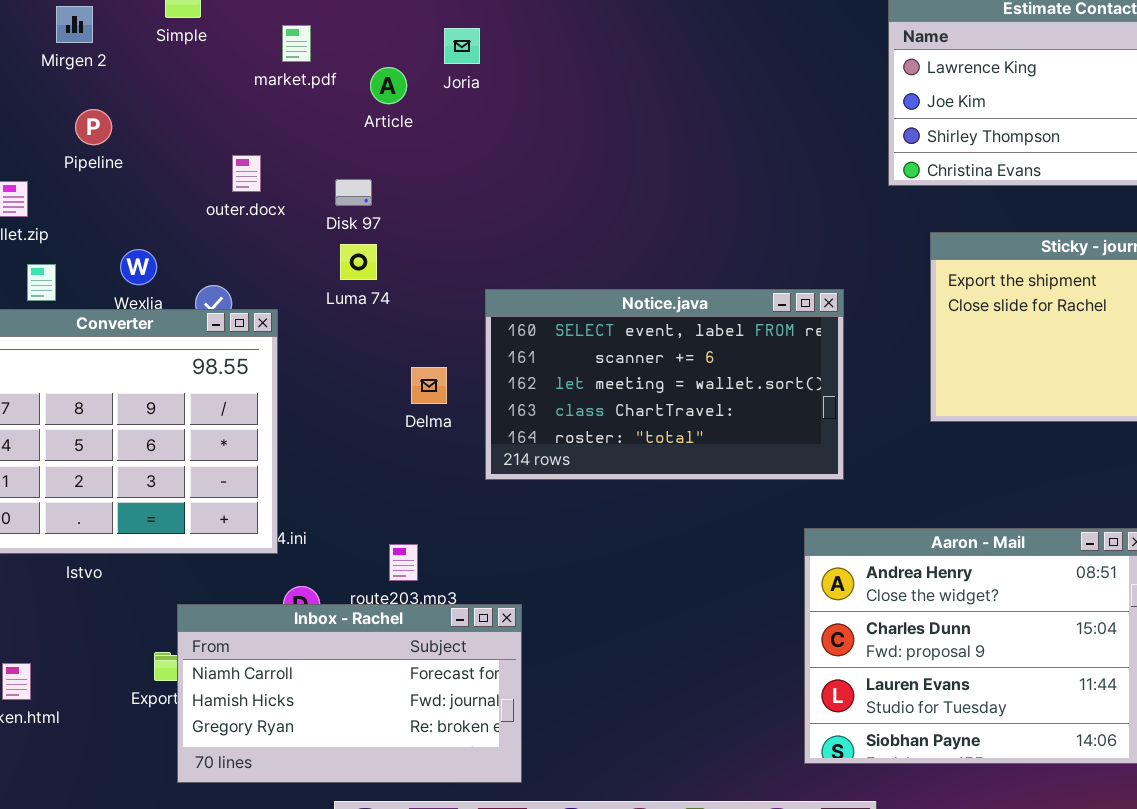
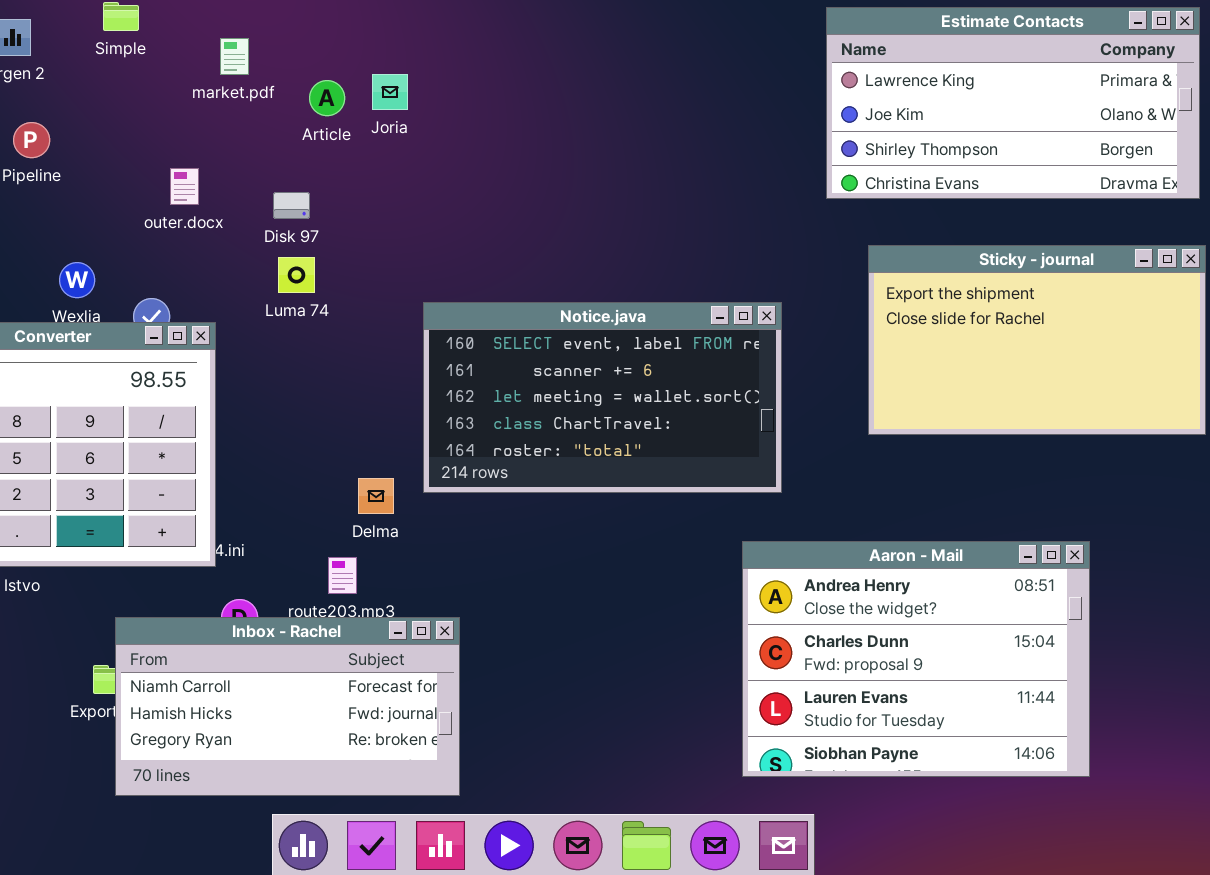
Joria: [444,28,480,64] -> [372,74,408,110], moved
Delma: [411,367,447,404] -> [358,478,394,514], moved

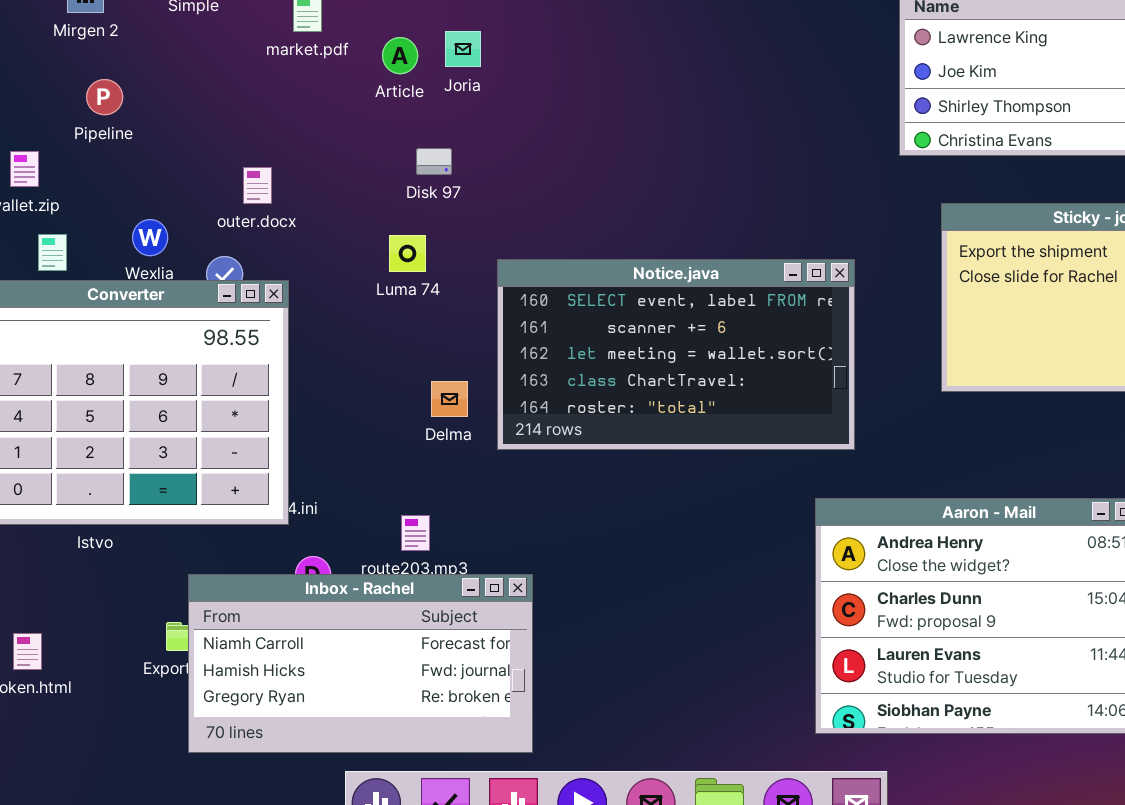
outer.docx: [170,168,199,205] -> [243,167,272,204], moved
Disk 97: [273,192,310,219] -> [416,148,452,175], moved
Luma 74: [278,257,315,293] -> [389,235,426,272], moved
Delma: [358,478,394,514] -> [431,381,468,417], moved

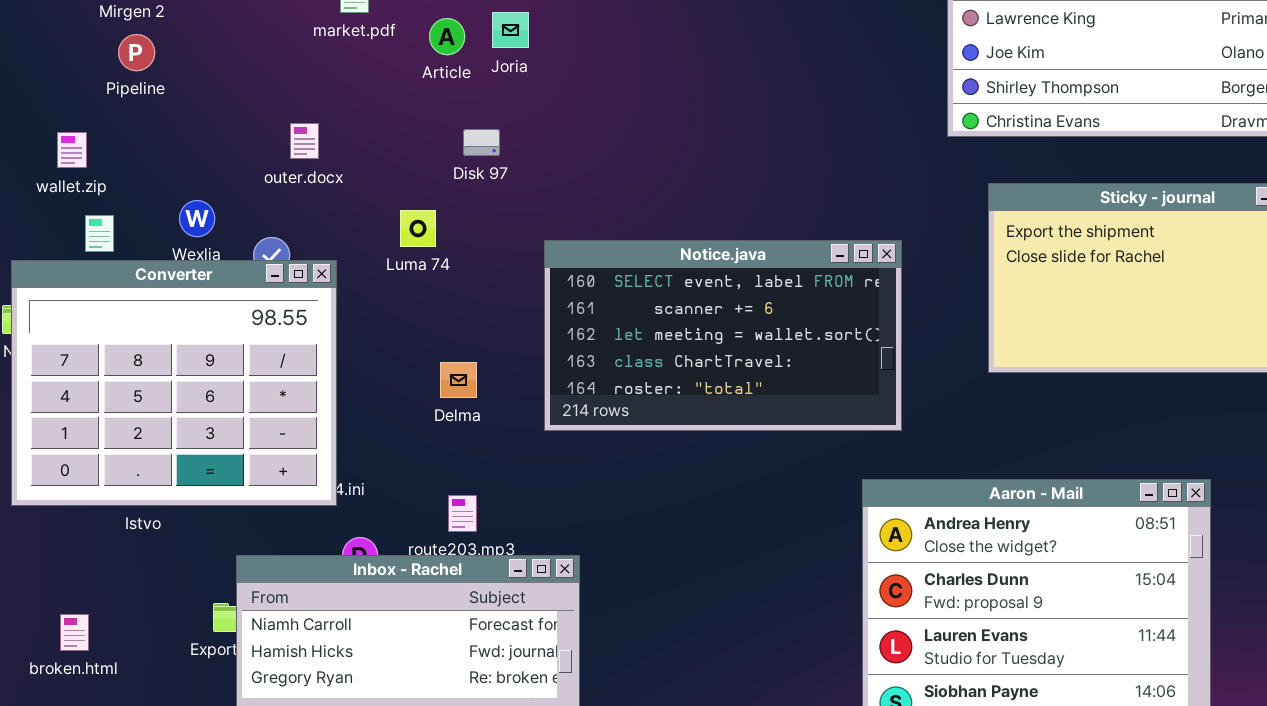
Pipeline: [86,79,123,115] -> [118,34,155,71], moved
outer.docx: [243,167,272,204] -> [290,123,319,159], moved
Luma 74: [389,235,426,272] -> [400,210,436,247], moved
Delma: [431,381,468,417] -> [440,362,477,398], moved

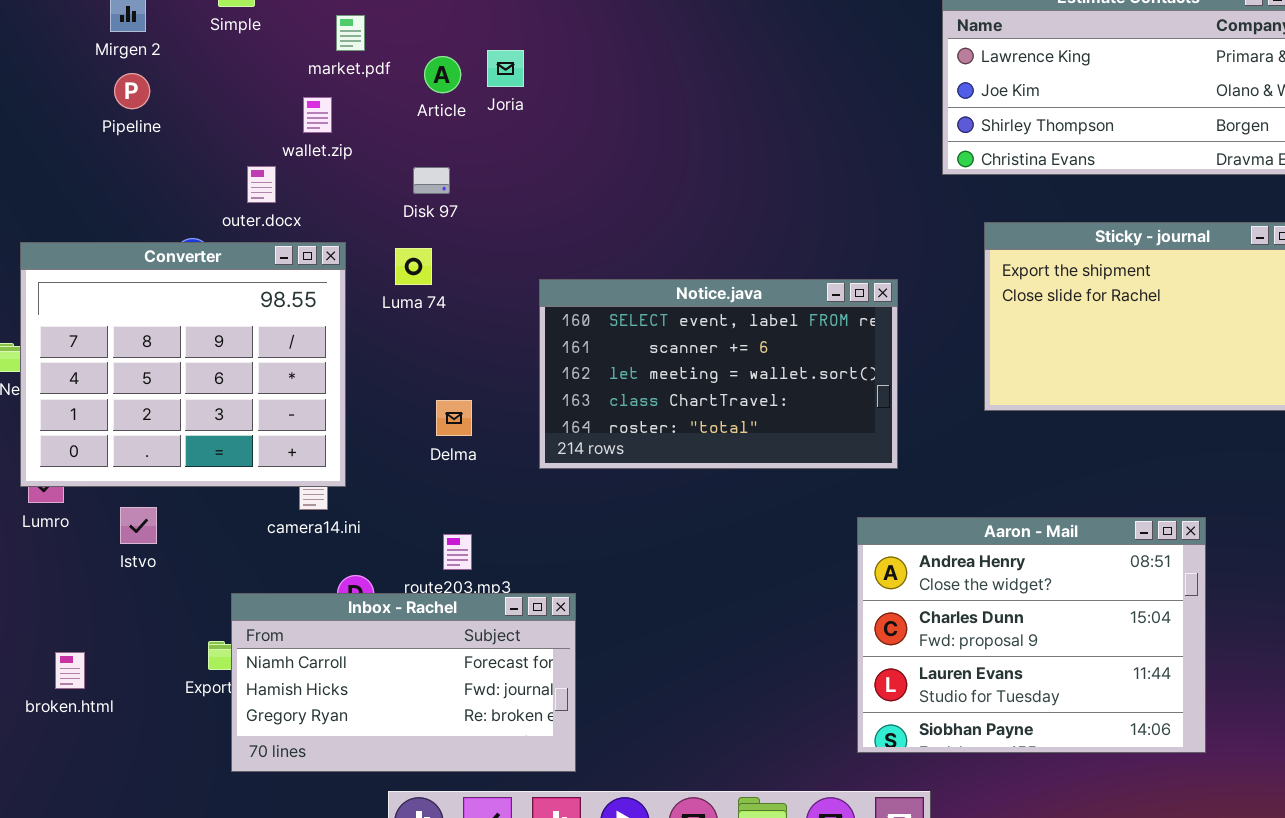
outer.docx: [290,123,319,159] -> [247,166,276,203], moved
Disk 97: [463,129,500,156] -> [413,167,450,194], moved
wallet.zip: [57,132,87,168] -> [303,97,332,133], moved
Converter: [11,260,337,506] -> [20,242,346,487], moved

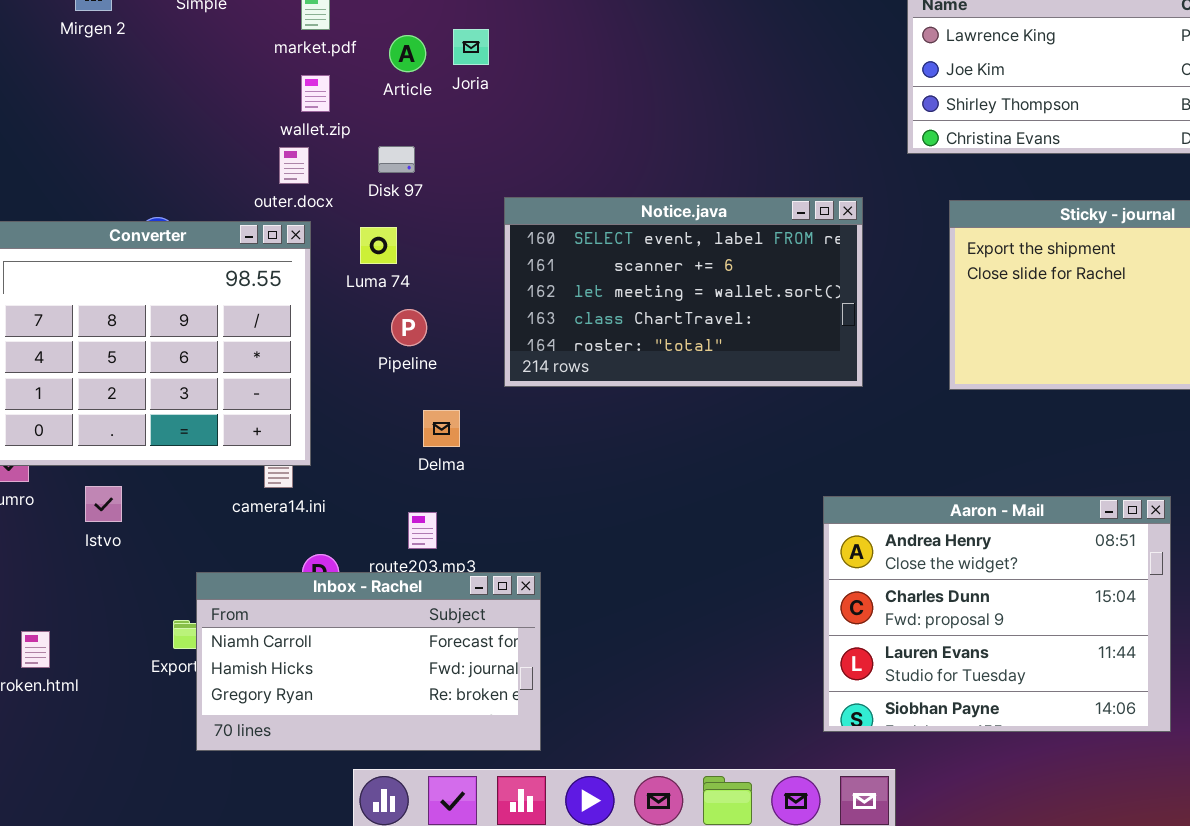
Pipeline: [114,73,150,109] -> [391,309,427,346], moved
wallet.zip: [303,97,332,133] -> [301,75,330,112], moved
outer.docx: [247,166,276,203] -> [279,147,309,184], moved
Notice.java: [539,279,898,469] -> [504,197,863,387], moved
Delma: [436,400,472,436] -> [423,410,460,447], moved

